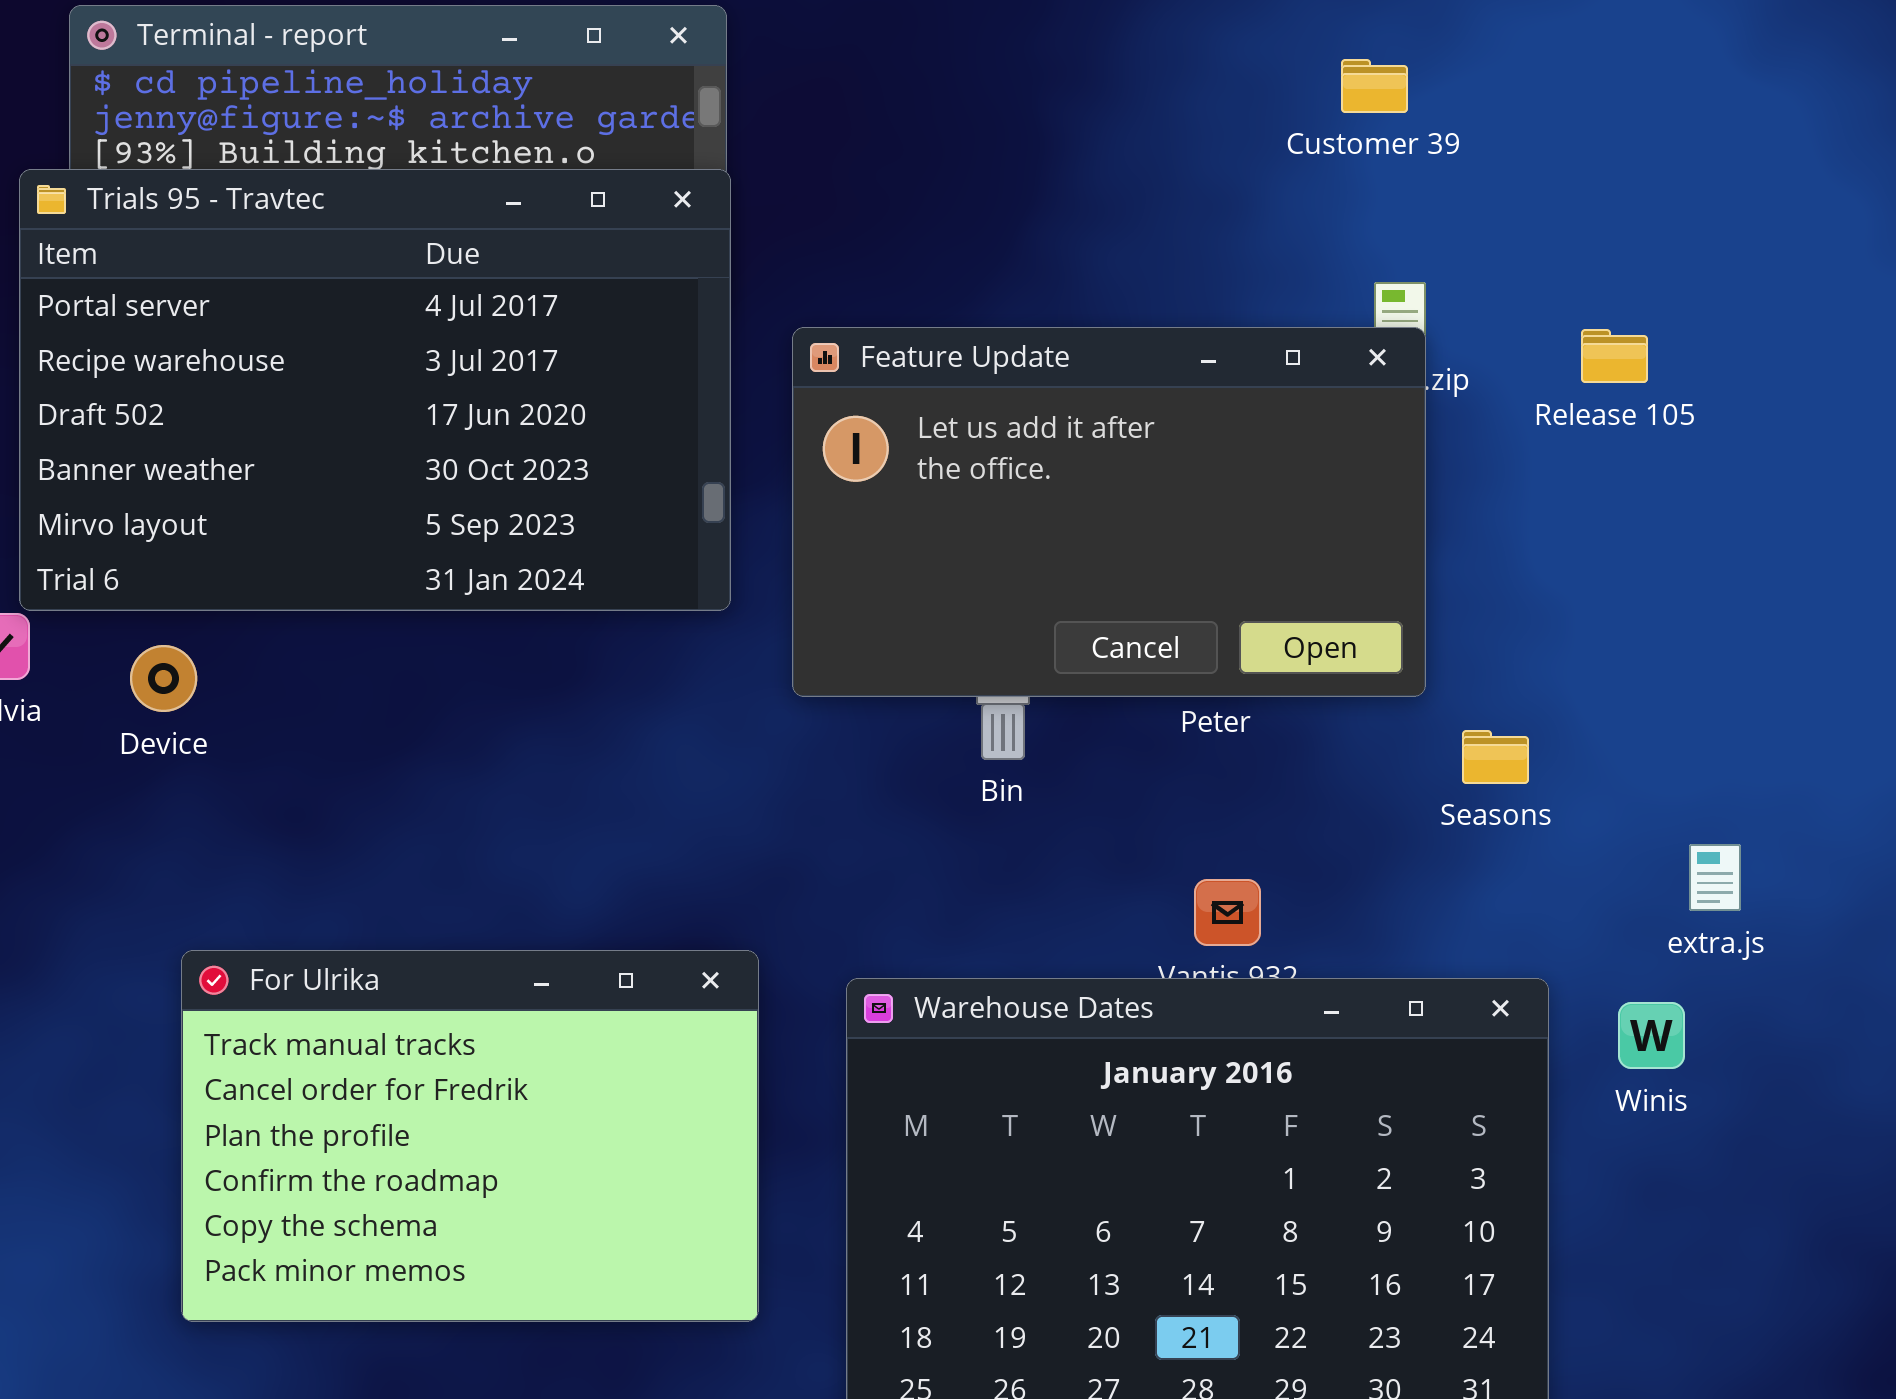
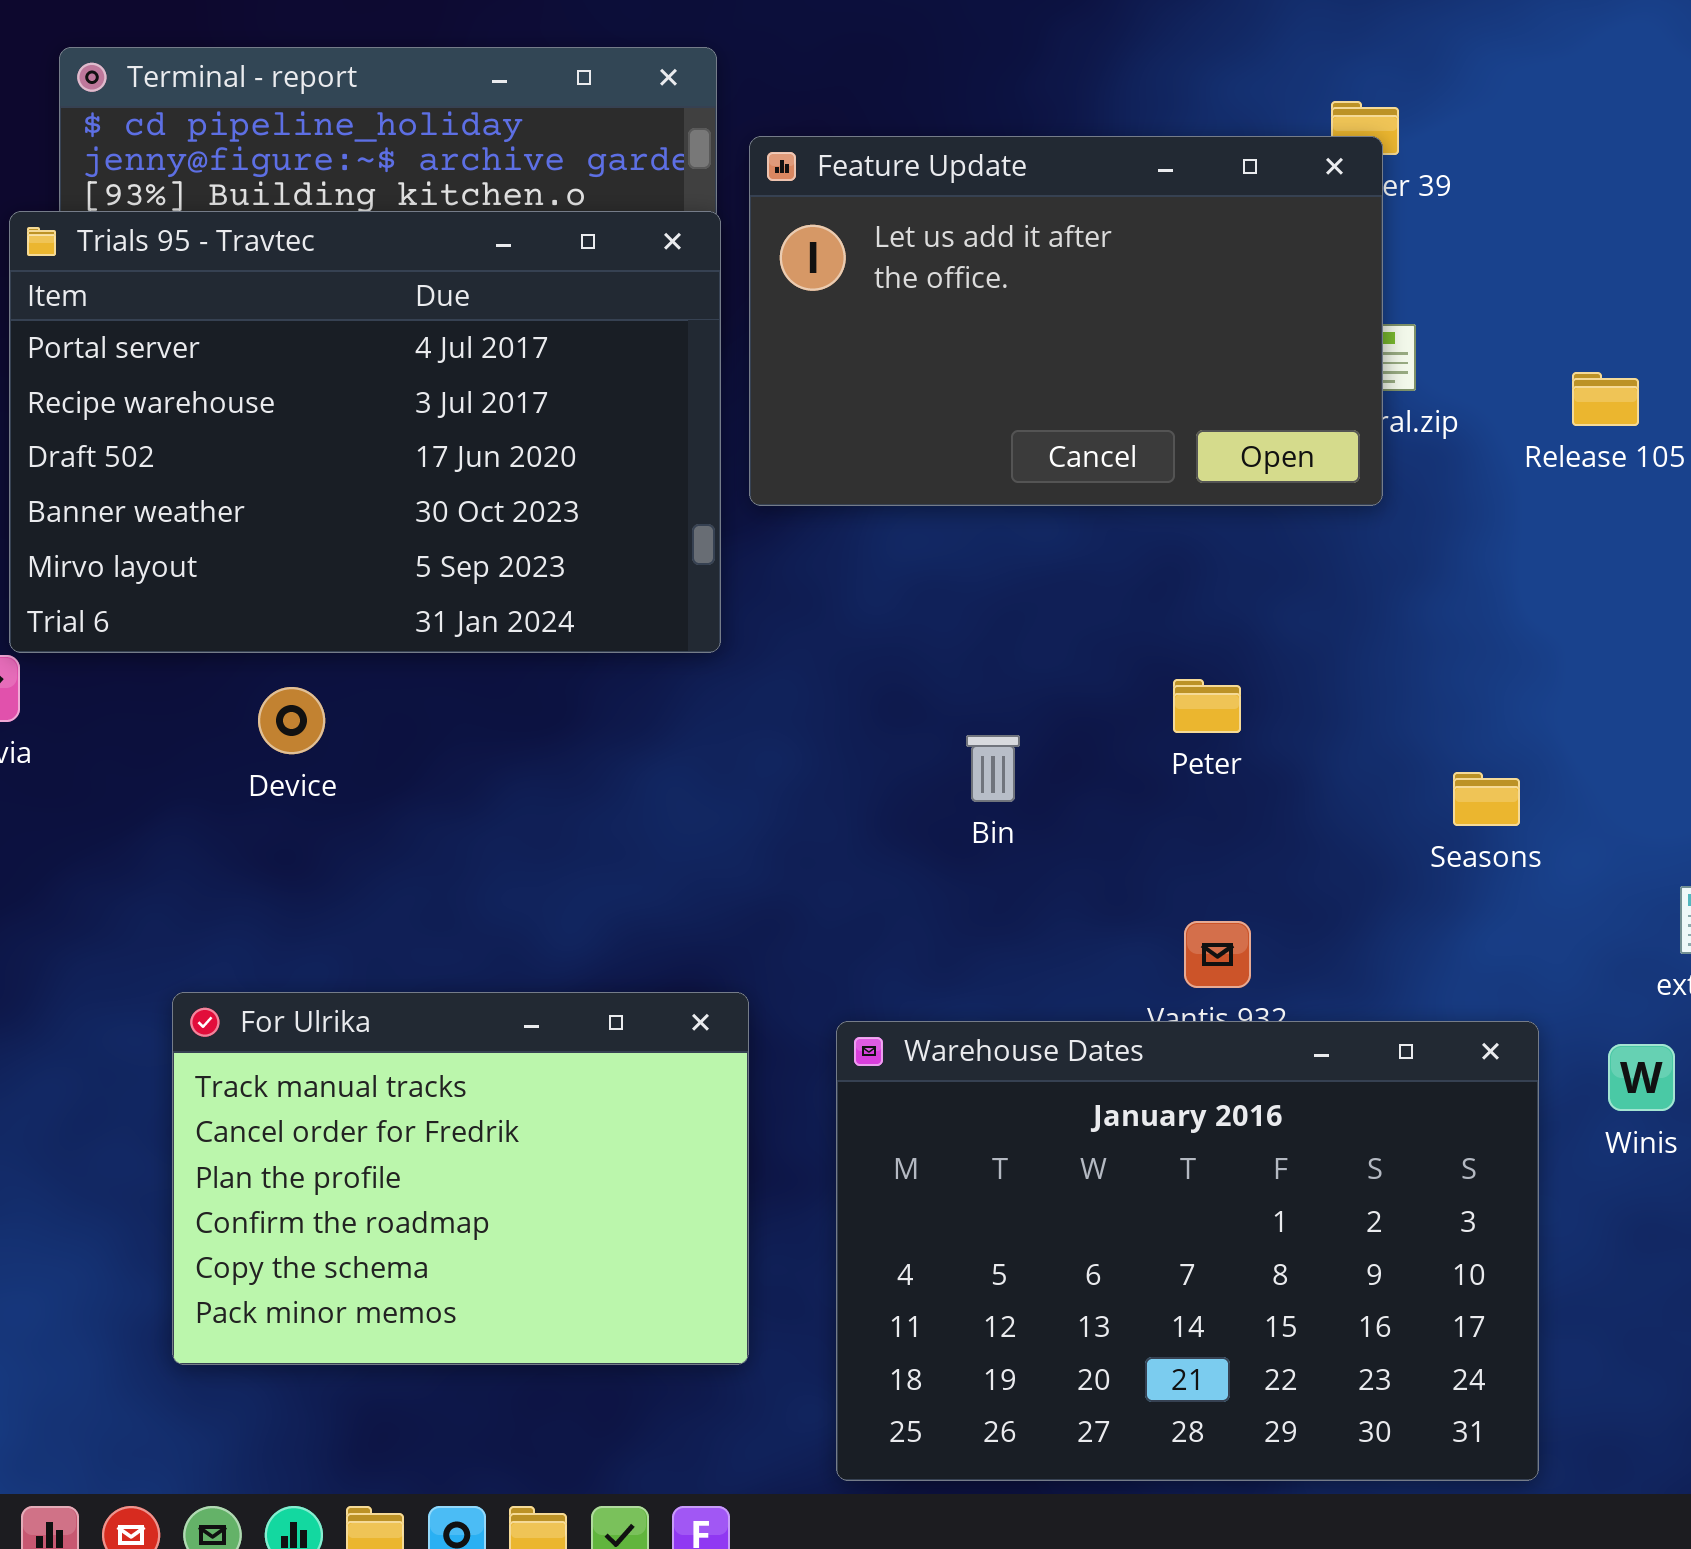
Feature Update: [792,327,1426,697] -> [749,136,1383,506], moved
Device: [130,645,197,712] -> [258,687,325,754], moved

